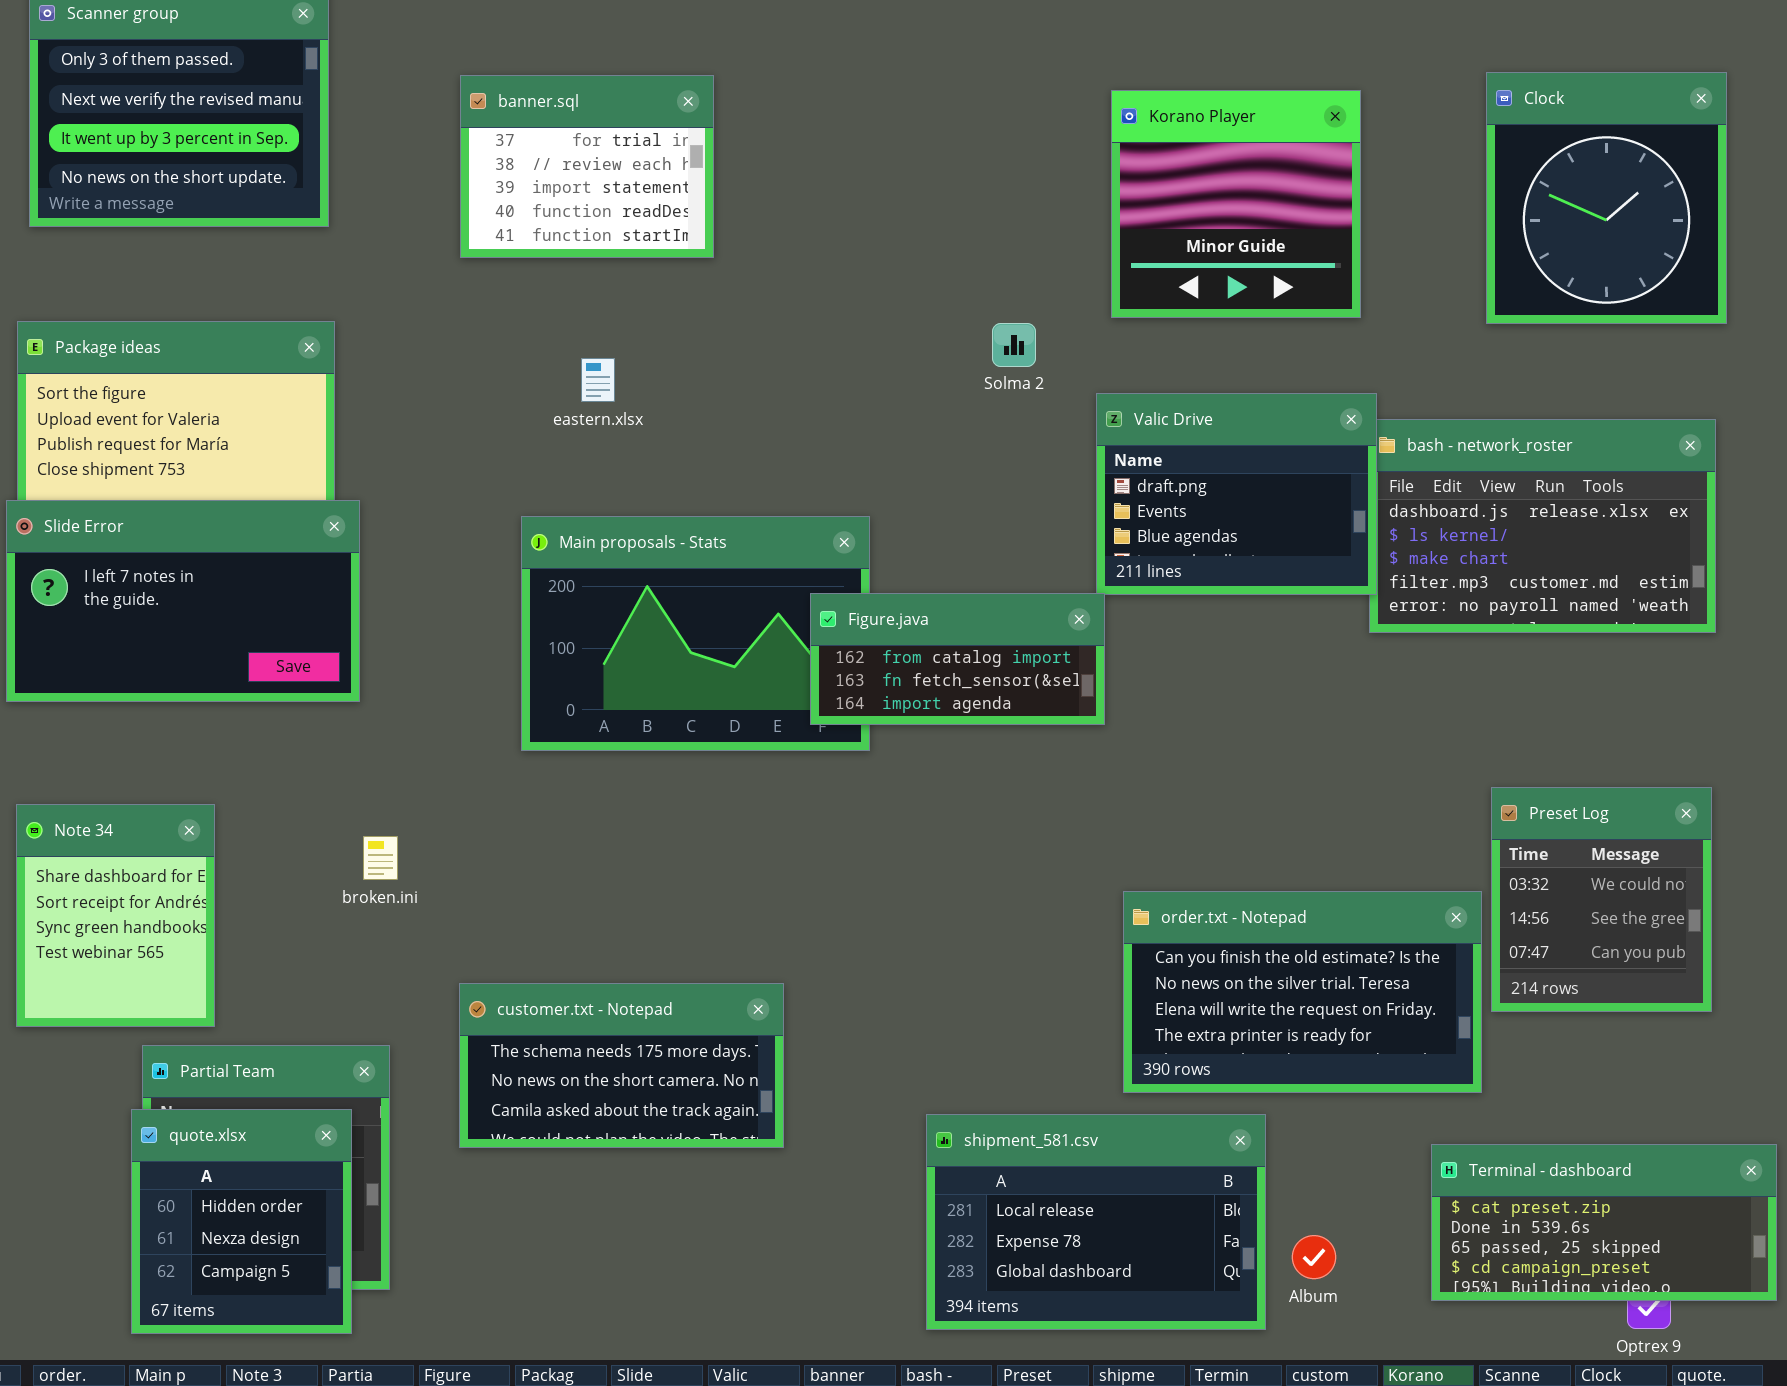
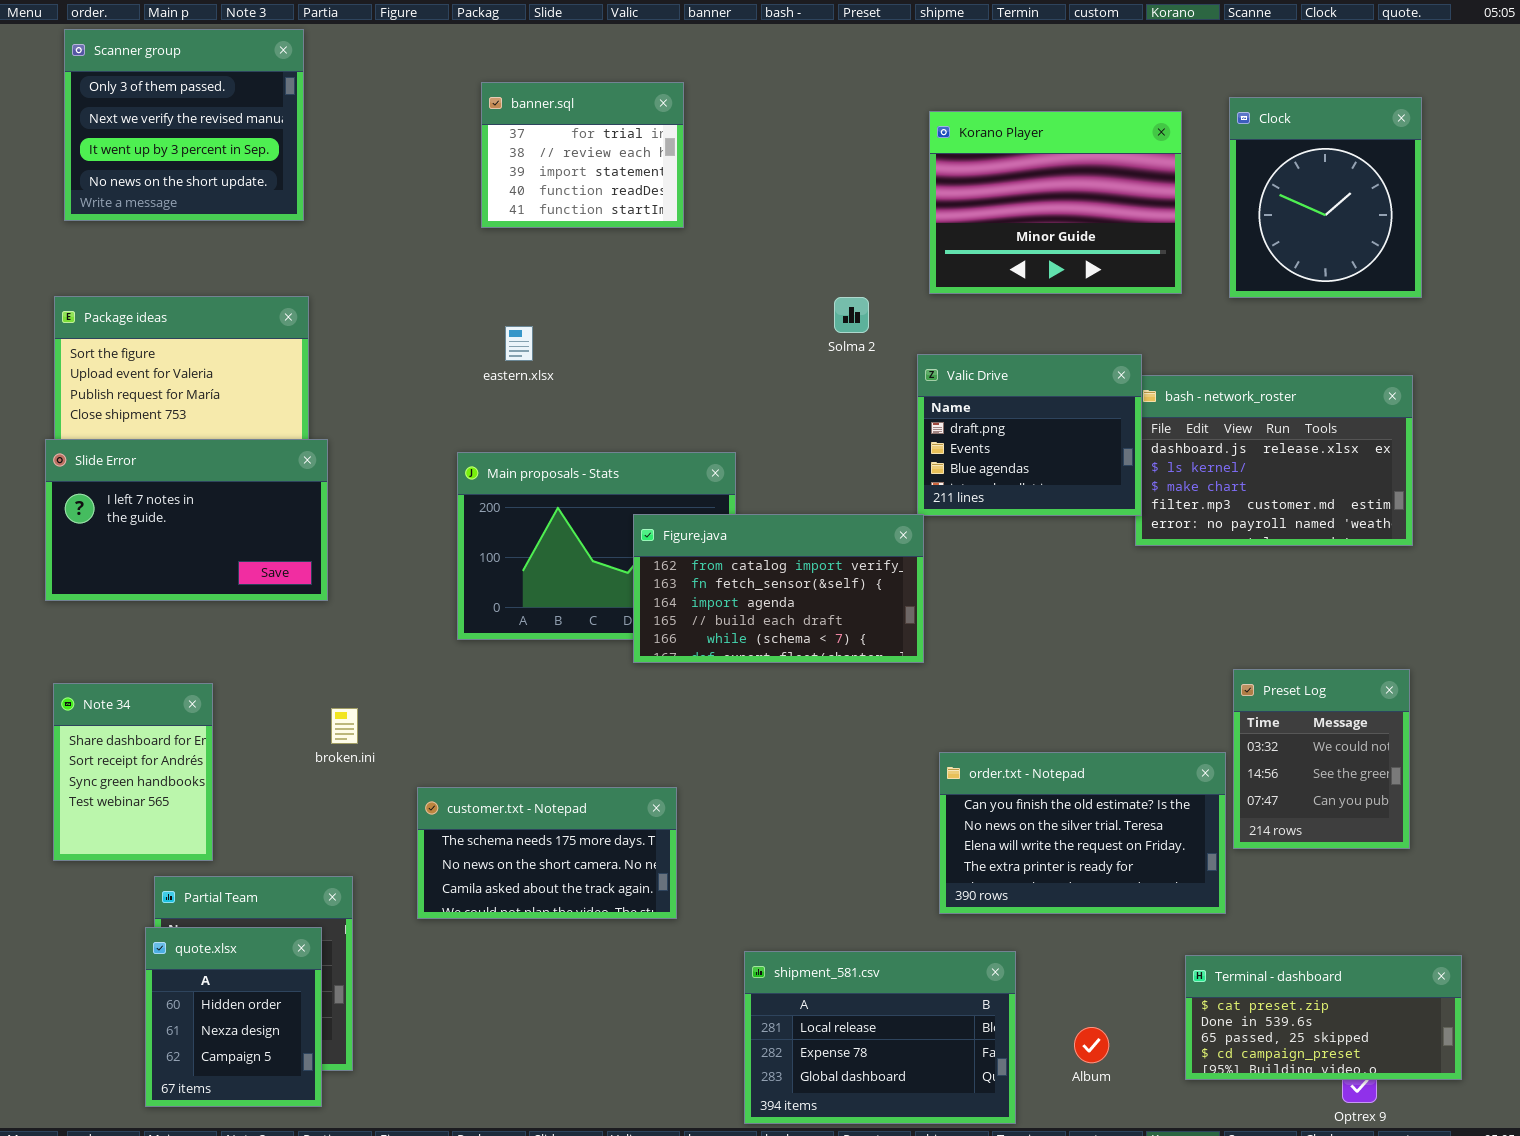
banner.sql: [460,75,714,258] -> [481,82,684,228], moved
Korano Player: [1111,90,1361,318] -> [929,111,1182,294], resized
Figure.java: [810,593,1105,725] -> [633,514,924,663], resized
customer.txt - Notepad: [459,983,784,1148] -> [417,787,677,919], moved
shipment_581.csv: [926,1114,1266,1330] -> [744,951,1016,1124], moved

